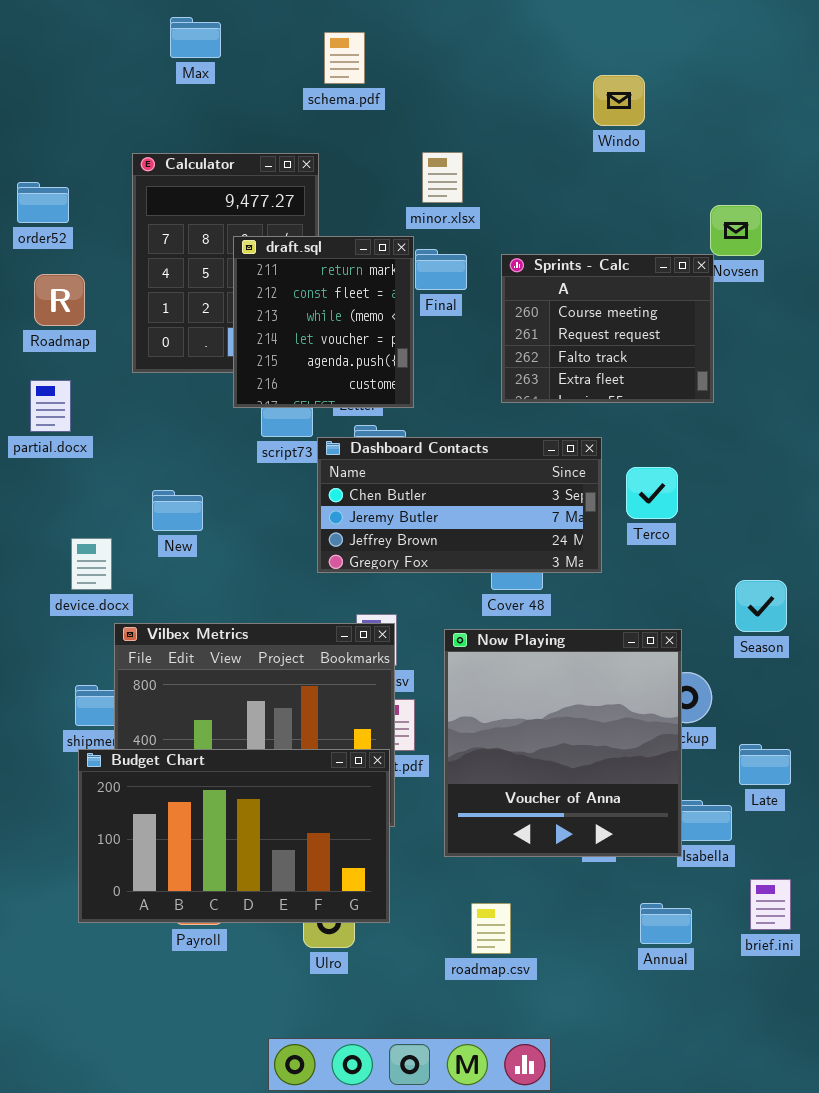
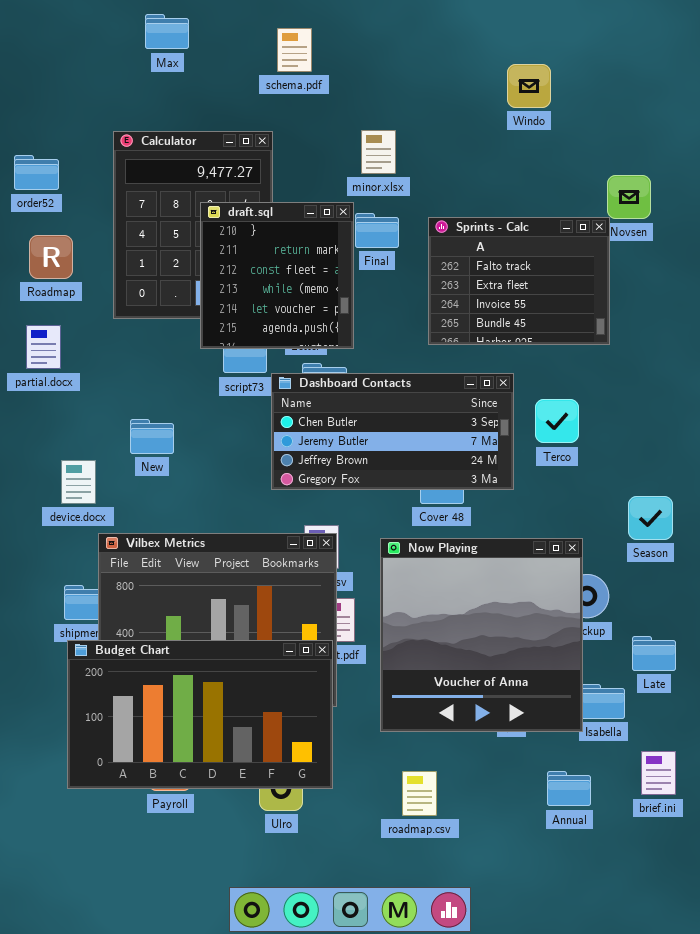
draft.sql: [233,236,414,408] -> [200,202,354,349], scrolled up 1 row
Sprints - Calc: [501,254,714,403] -> [428,217,610,345], scrolled down 2 rows

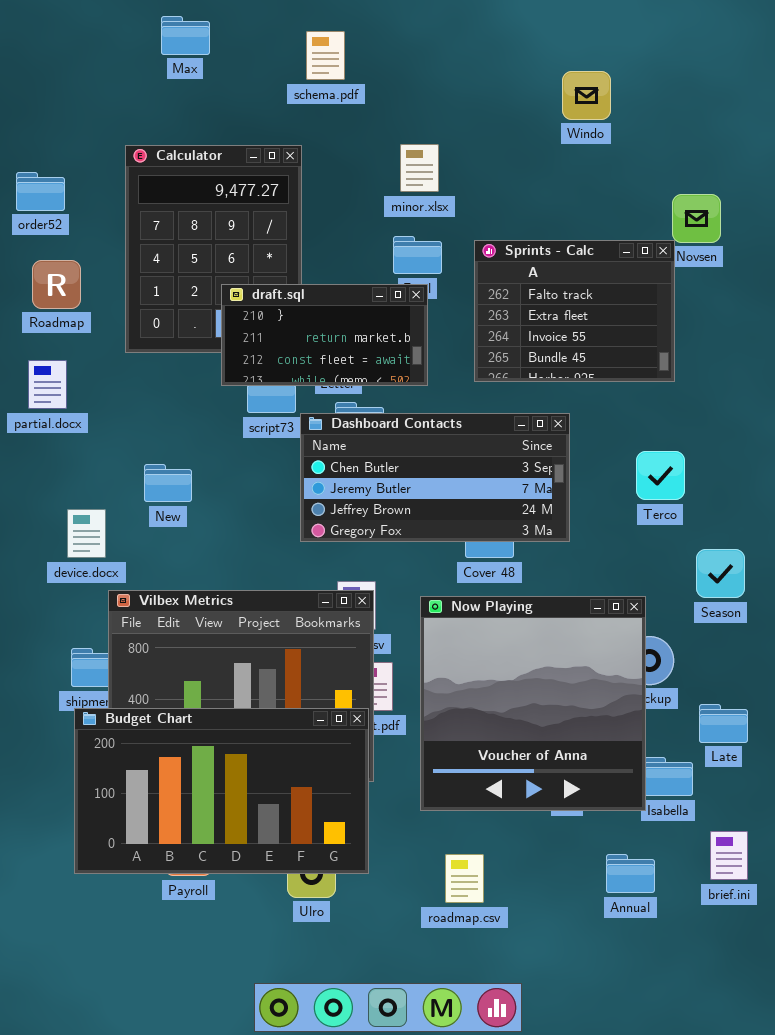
draft.sql: [200,202,354,349] -> [221,284,428,386], resized
Terco: [535,399,579,443] -> [636,451,685,500], moved

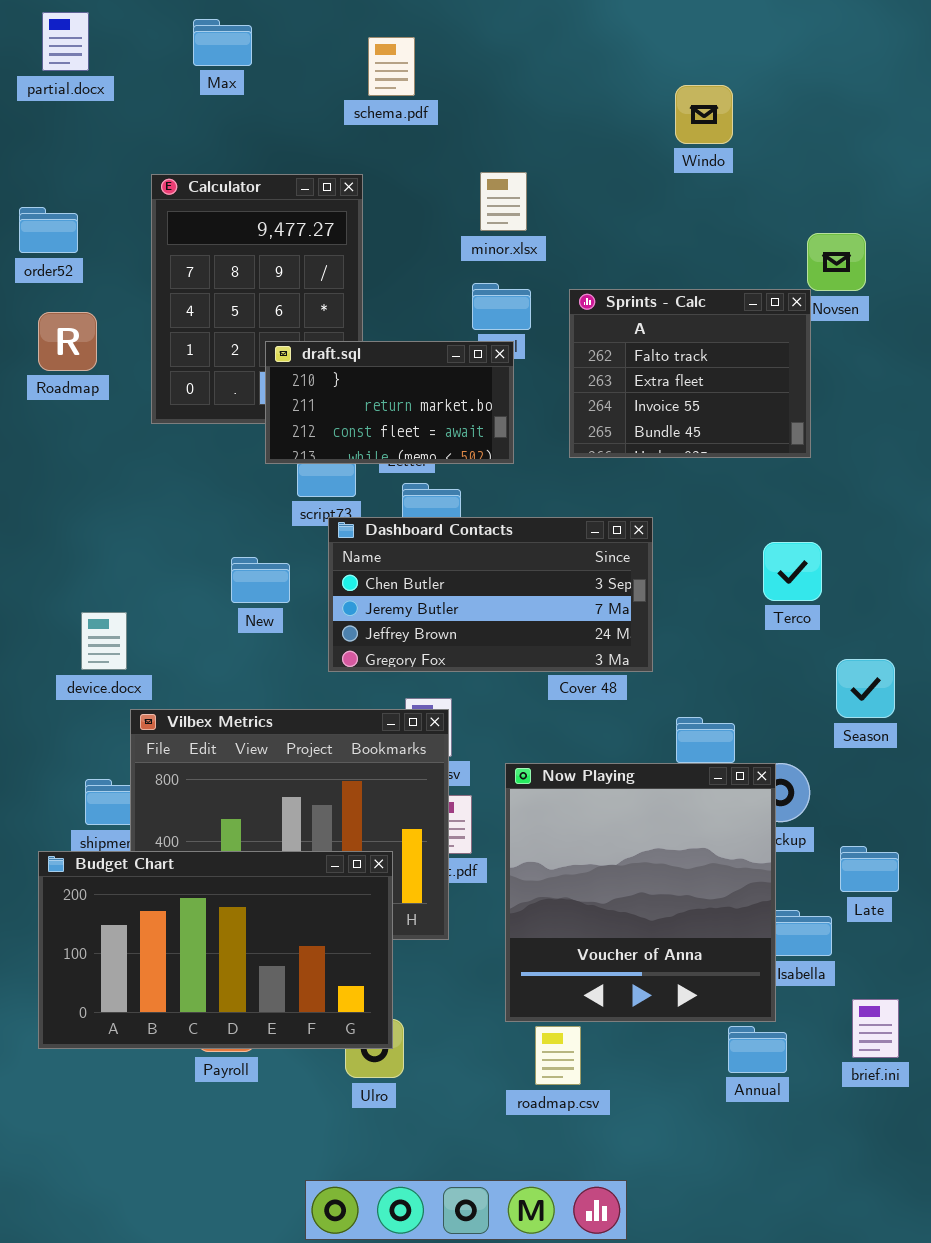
partial.docx: [28,360,67,409] -> [42,12,89,71], moved
Dashboard Contacts: [300,413,570,542] -> [328,517,653,672], moved
New: [144,464,192,502] -> [231,557,290,603], moved
Now Playing: [420,596,646,811] -> [505,763,776,1022], moved
Budget Chart: [74,708,369,874] -> [38,851,393,1049], moved

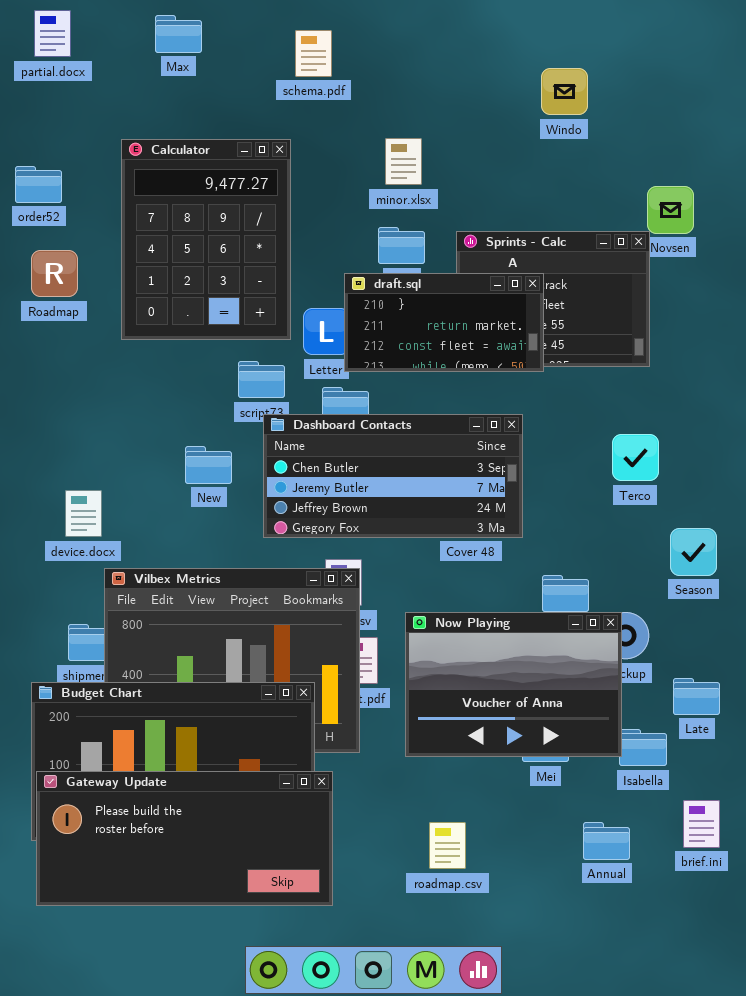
draft.sql: [265,341,514,464] -> [344,273,544,372], moved
Now Playing: [505,763,776,1022] -> [405,612,622,757], resized
Gateway Update: none -> [36,771,333,906], opened

